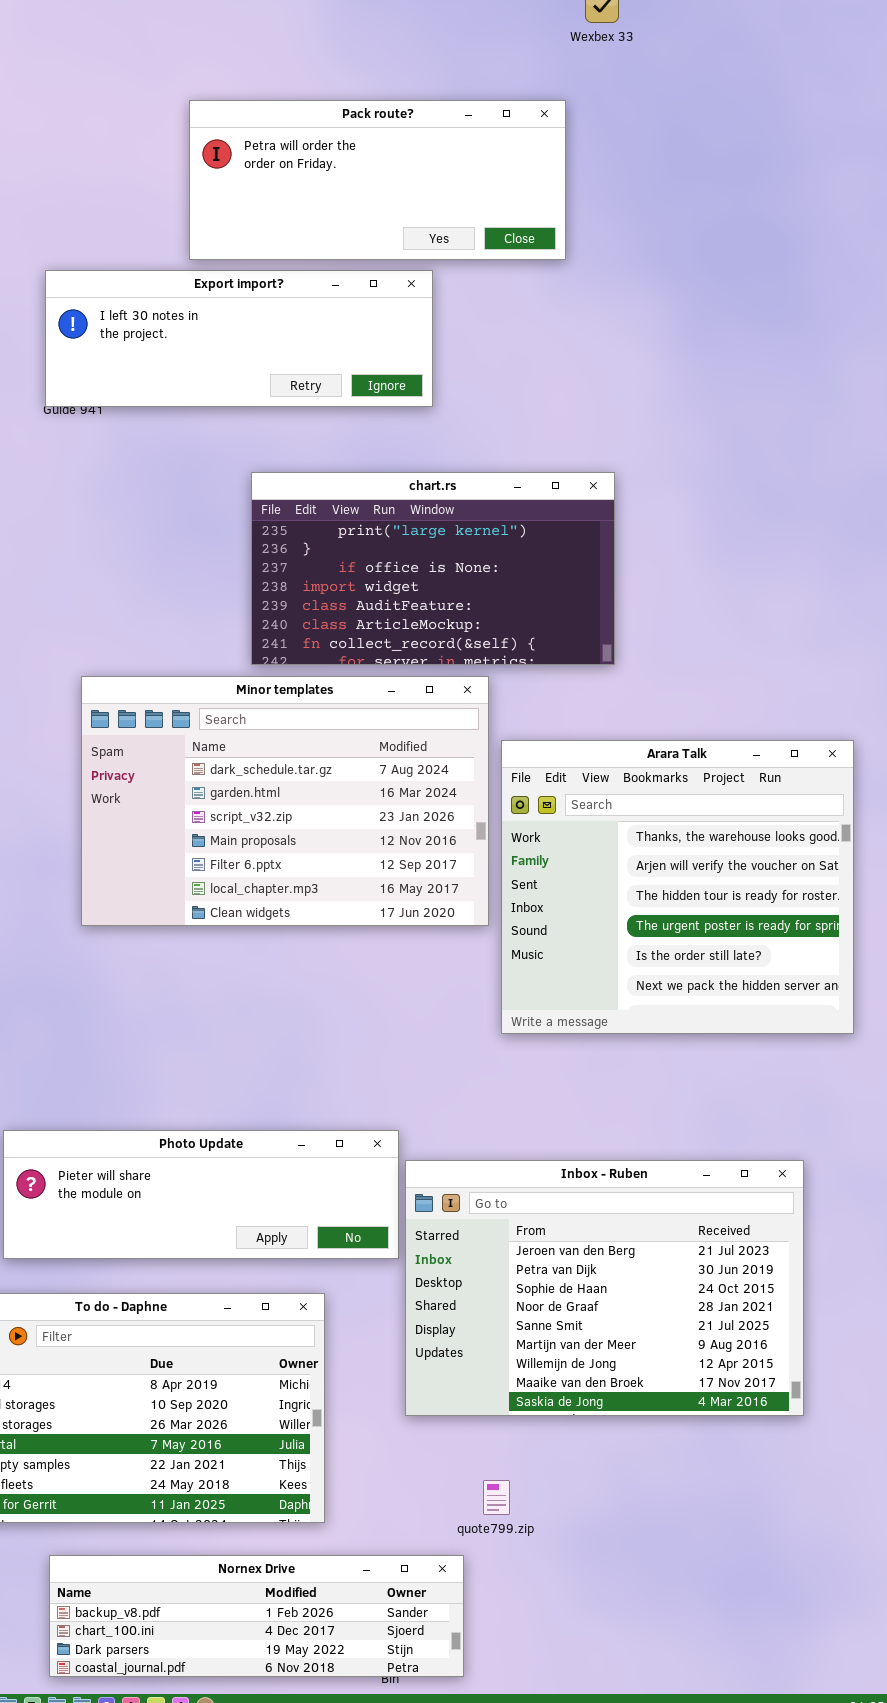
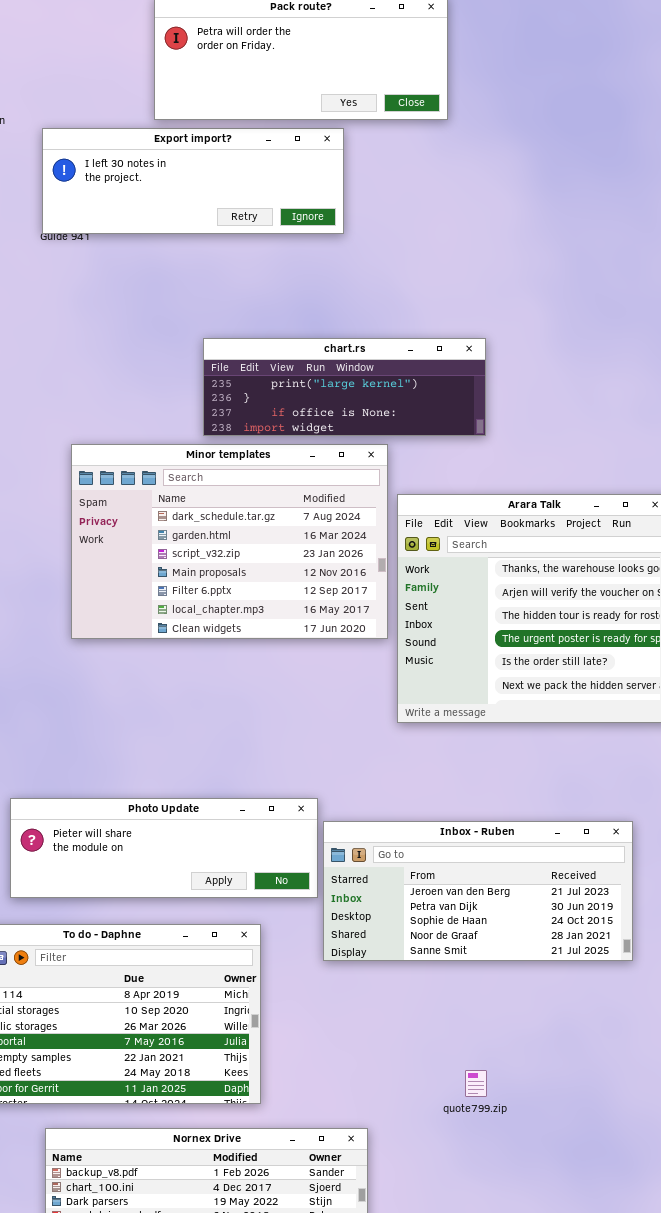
chart.rs: [251,472,615,665] -> [203,338,486,436], resized
Inbox - Ruben: [405,1160,804,1416] -> [323,821,633,961], resized
quote799.zip: [483,1480,510,1515] -> [465,1070,487,1097], moved

